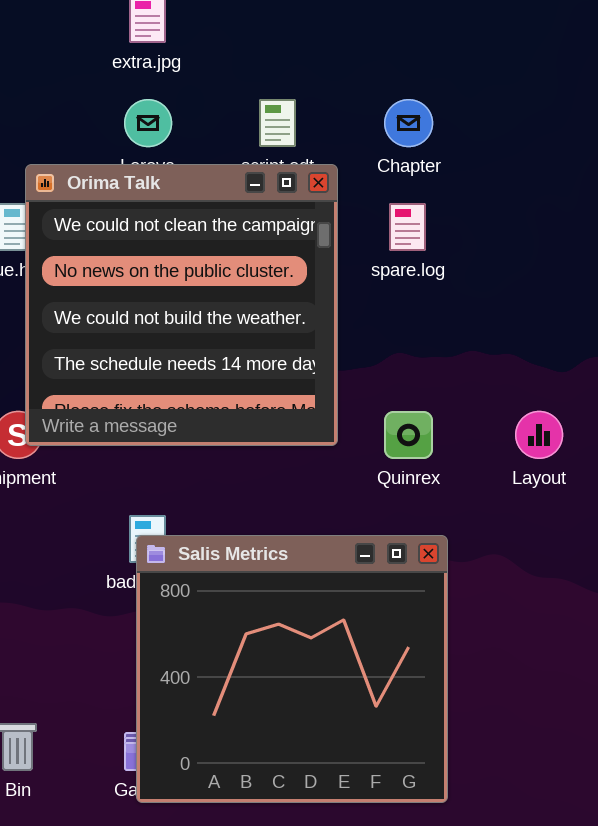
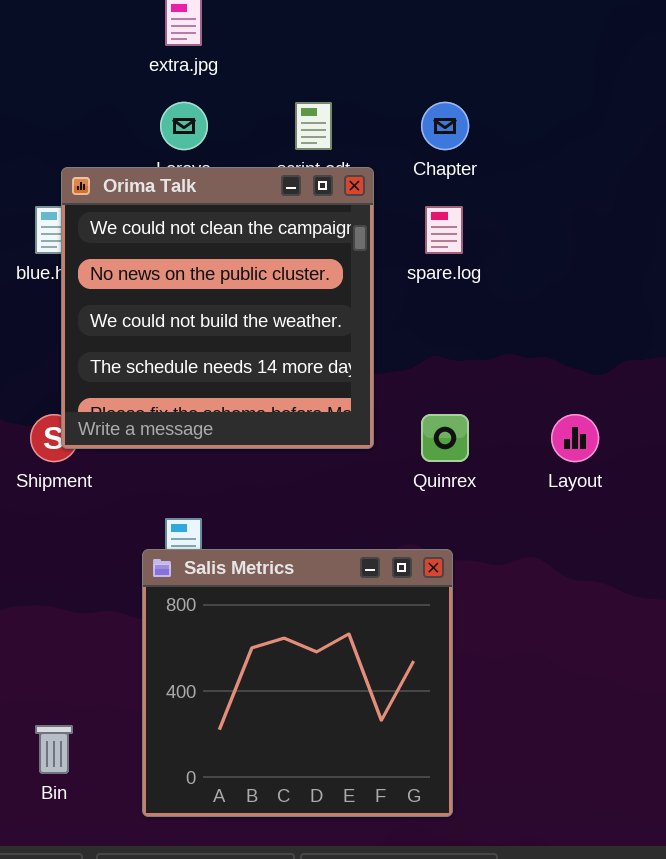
Salis Metrics: [136,535,448,803] -> [142,549,453,817], moved

